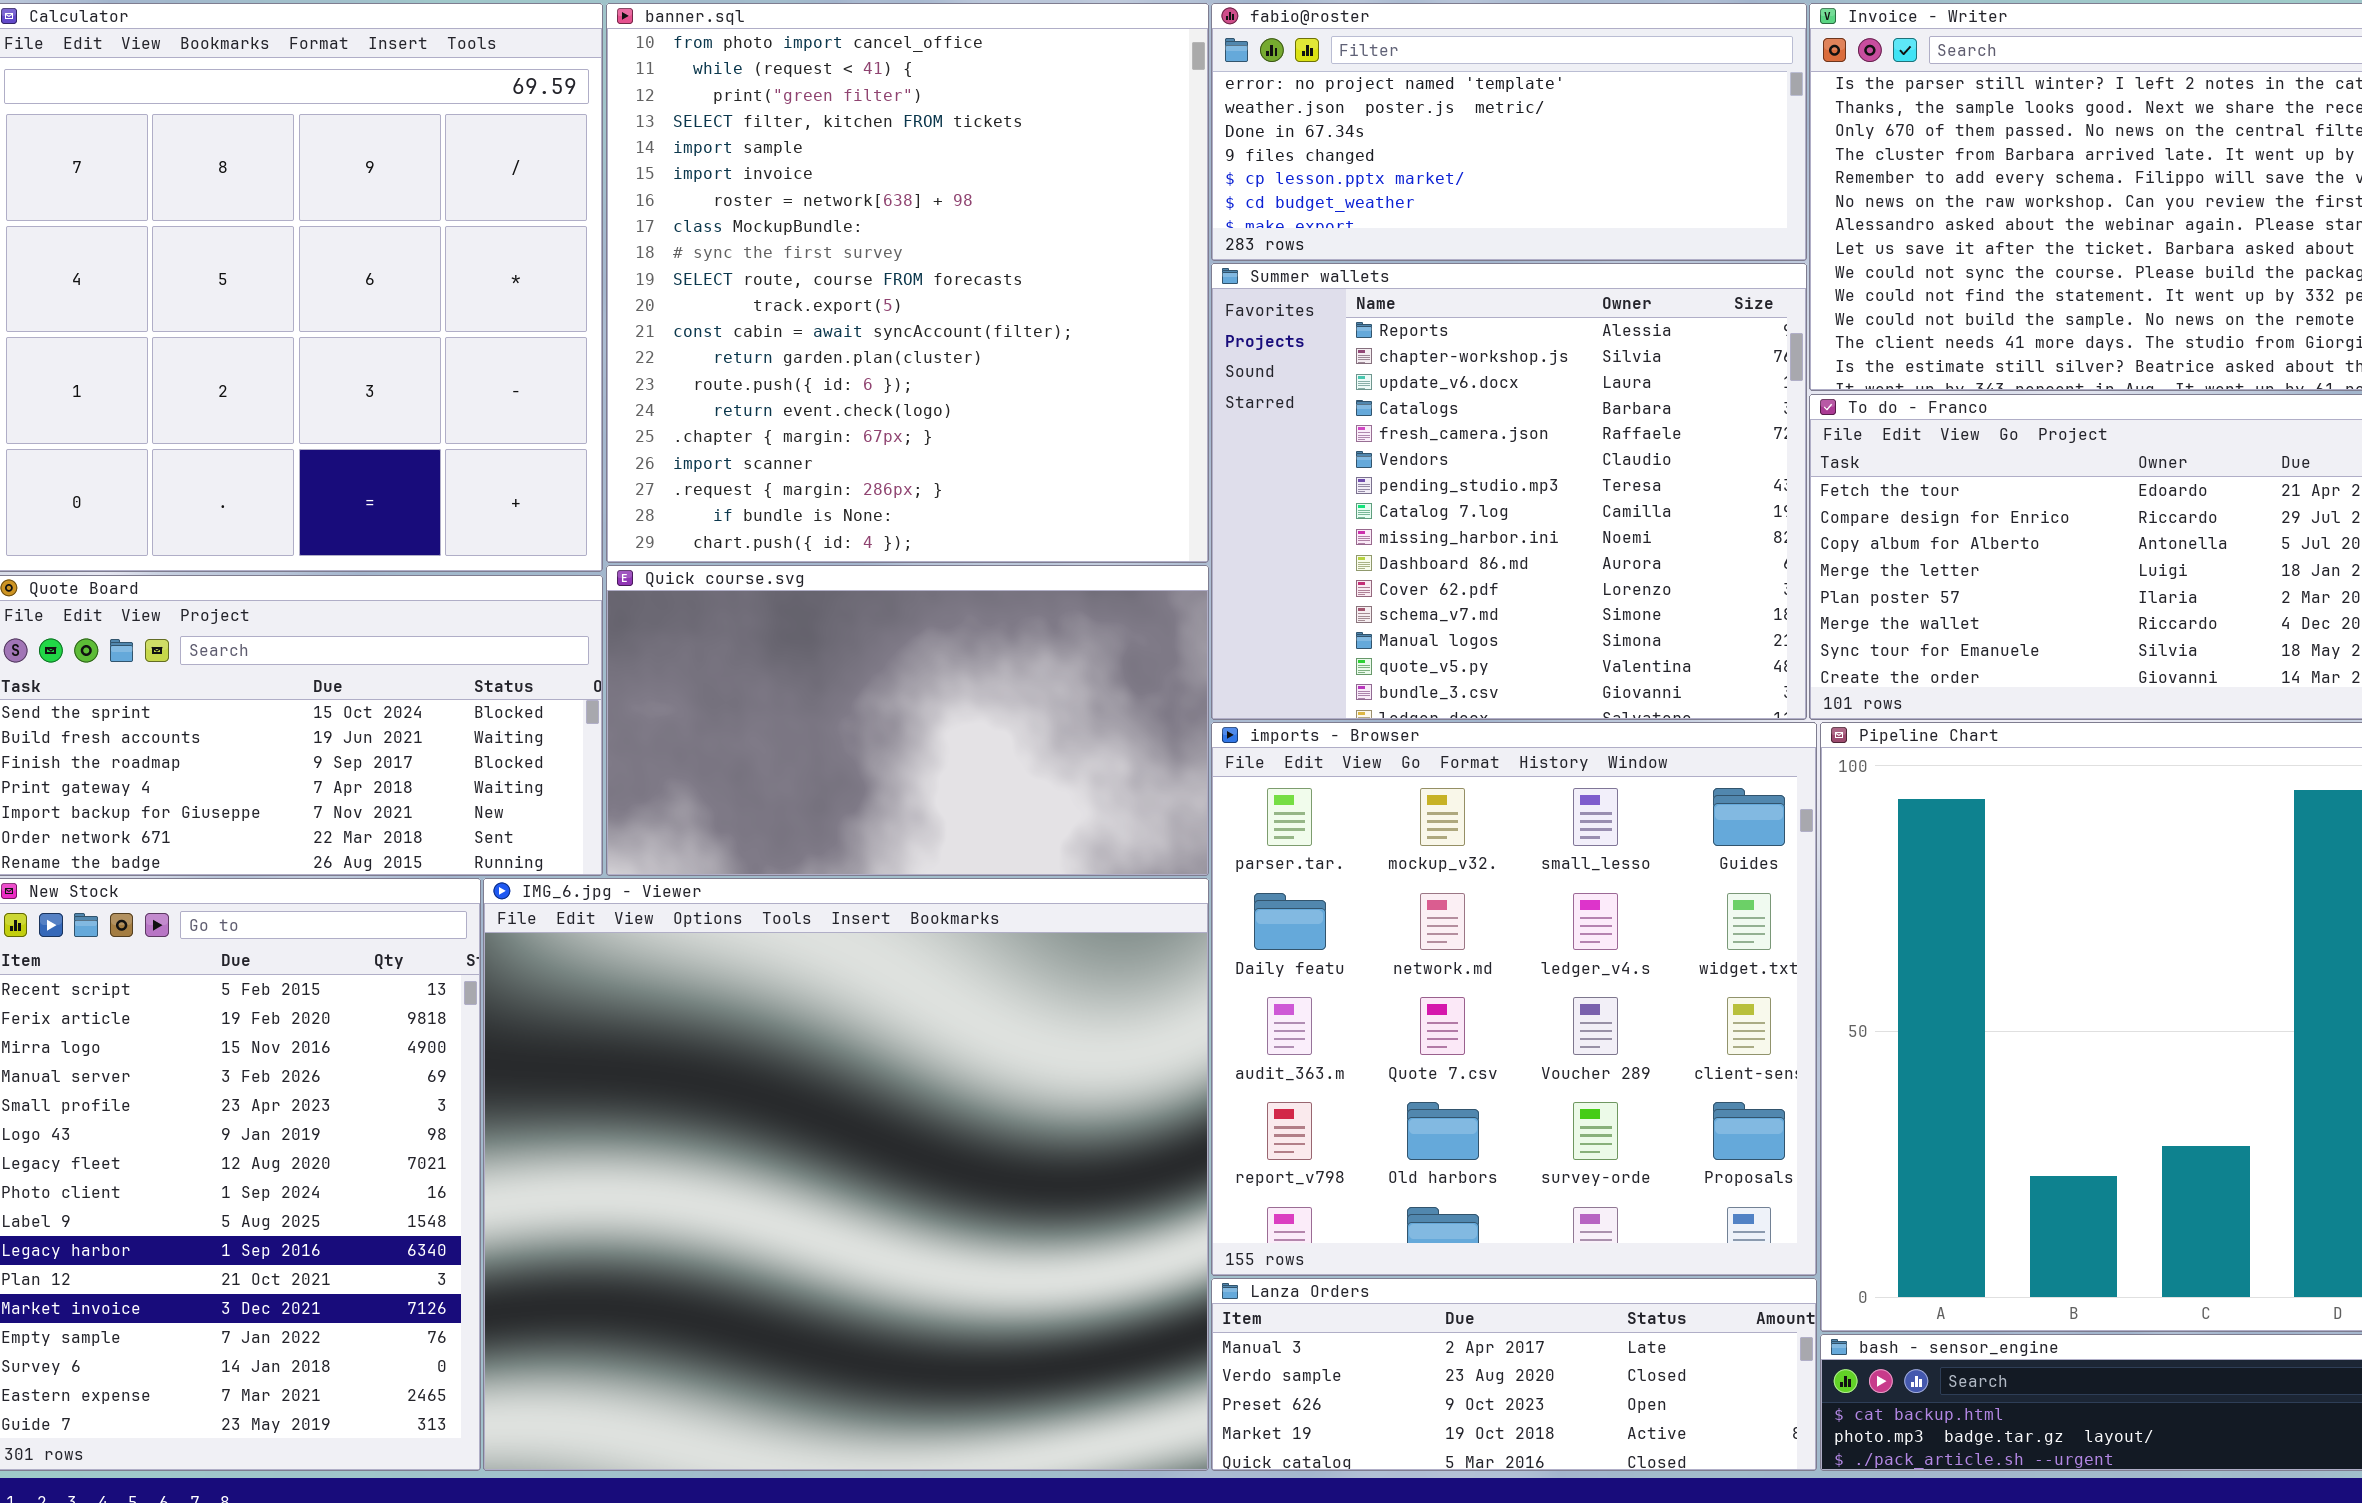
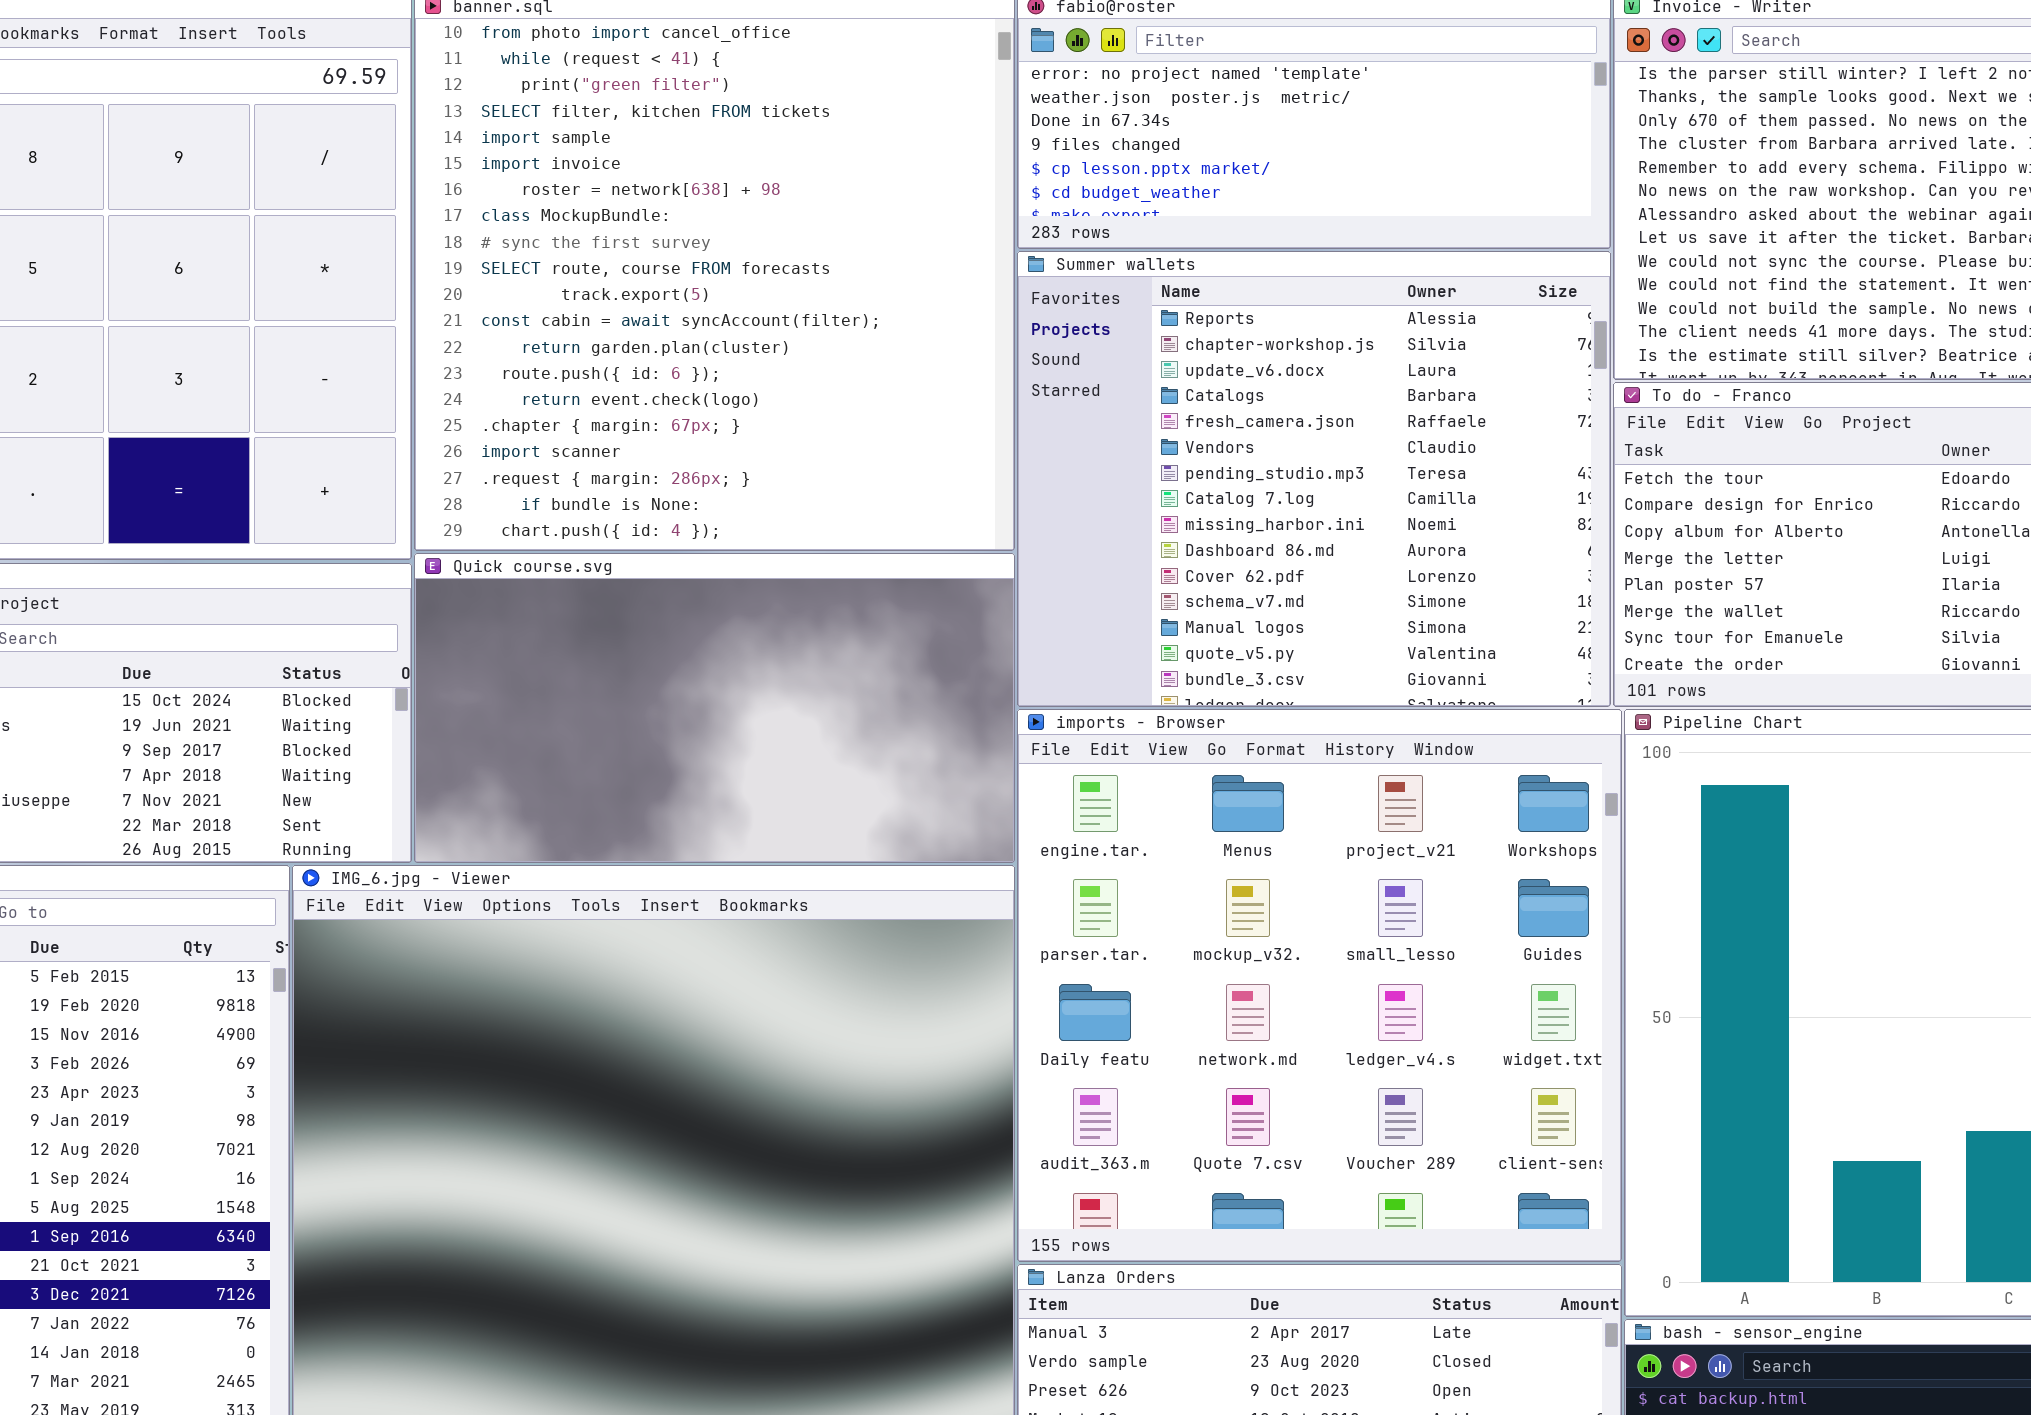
imports - Browser: [1211,722,1817,1276] -> [1017,709,1622,1262], scrolled up 1 row

